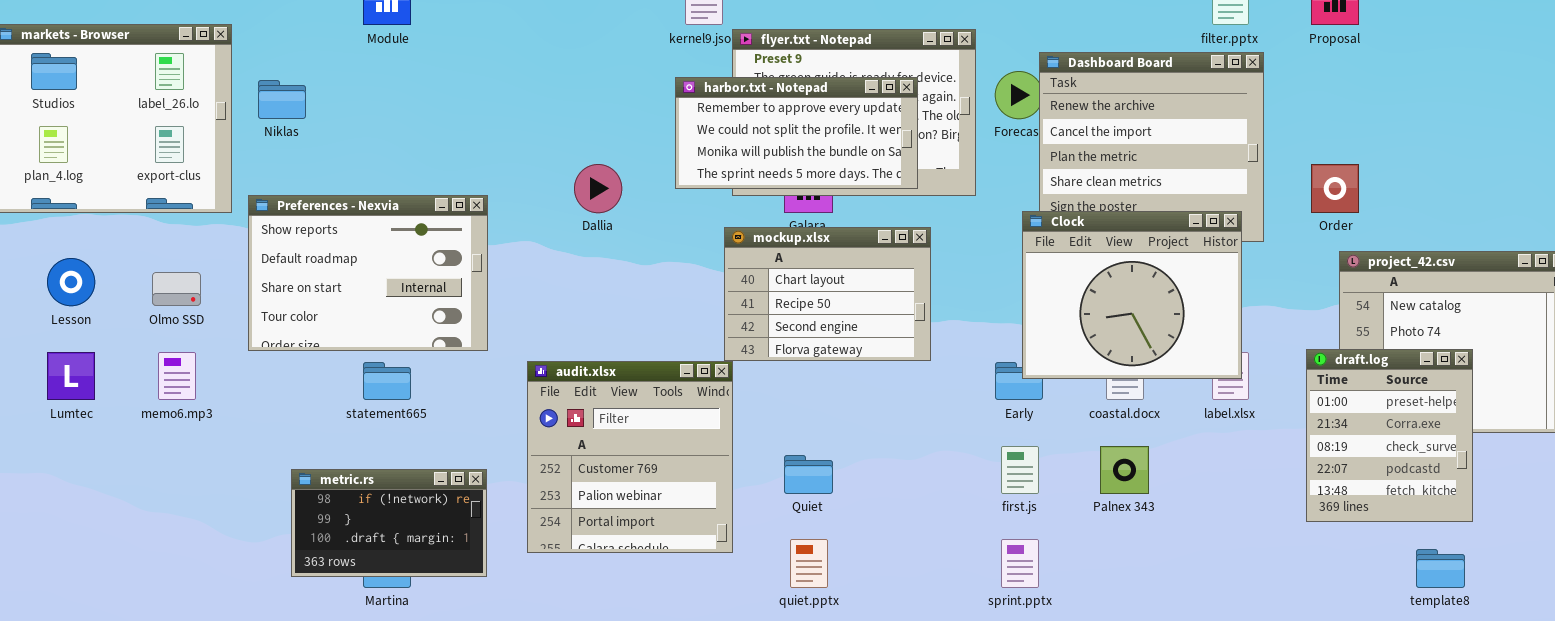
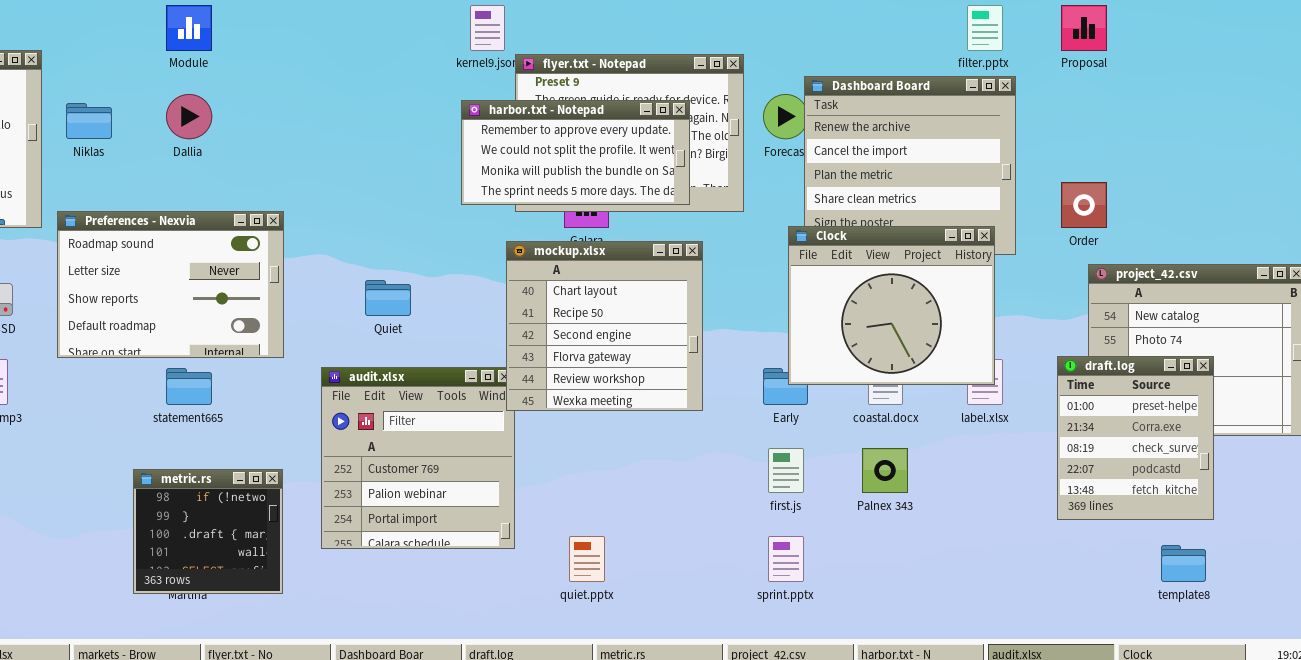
Dallia: [574,164,622,213] -> [166,94,212,139], moved
Preferences - Nexvia: [248,195,488,351] -> [57,211,284,358], scrolled up 2 rows
mockup.xlsx: [724,227,931,361] -> [506,241,703,411], resized
Quiet: [784,455,833,494] -> [365,280,411,316], moved
metric.rs: [291,469,487,577] -> [133,469,283,594], resized

